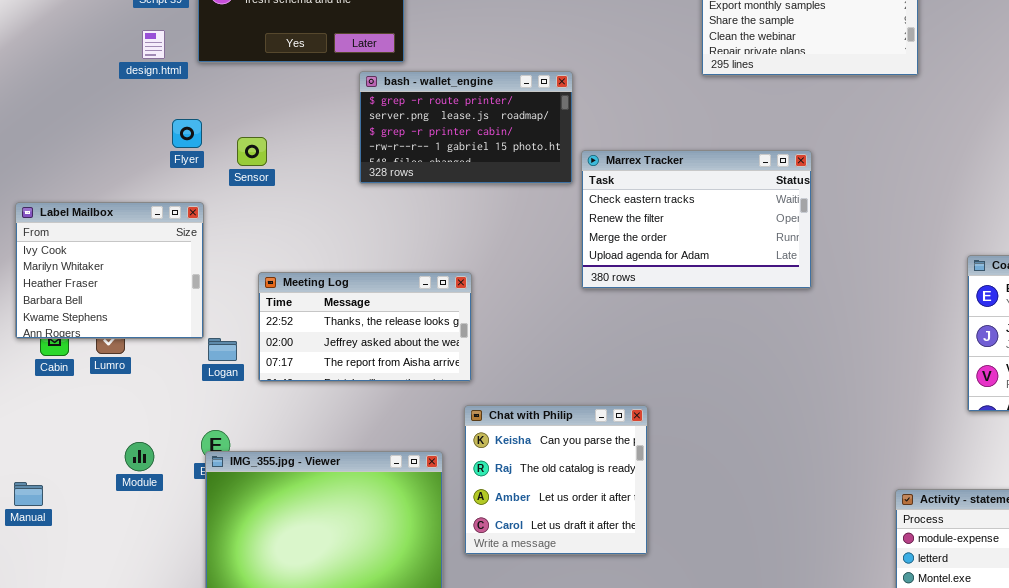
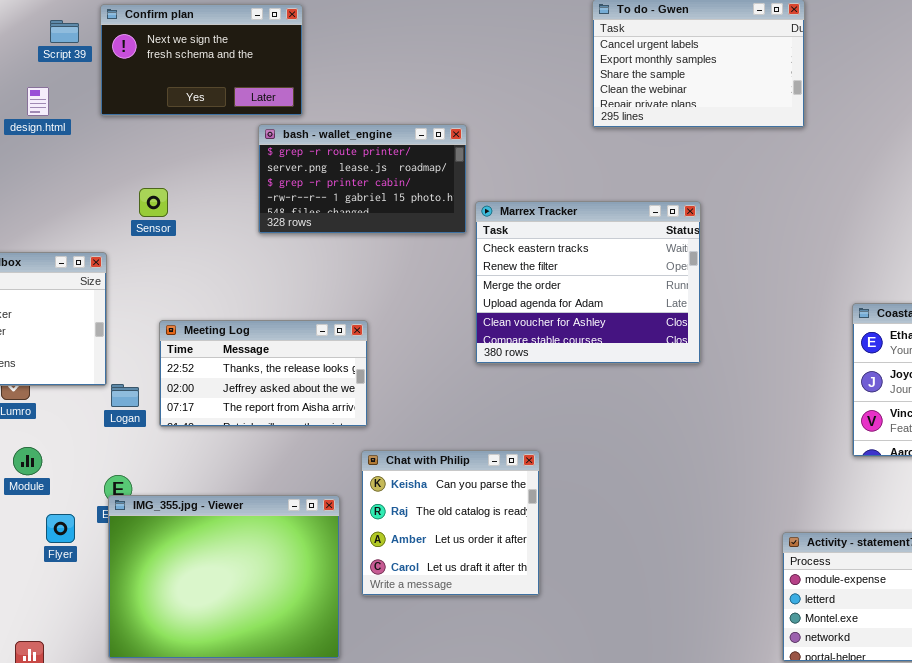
design.html: [142,30,165,59] -> [27,87,49,116], moved
Flyer: [172,119,202,148] -> [46,514,75,543], moved
Marrex Tracker: [581,150,812,289] -> [475,201,701,364], resized
Module: [125,442,154,471] -> [13,447,42,475], moved

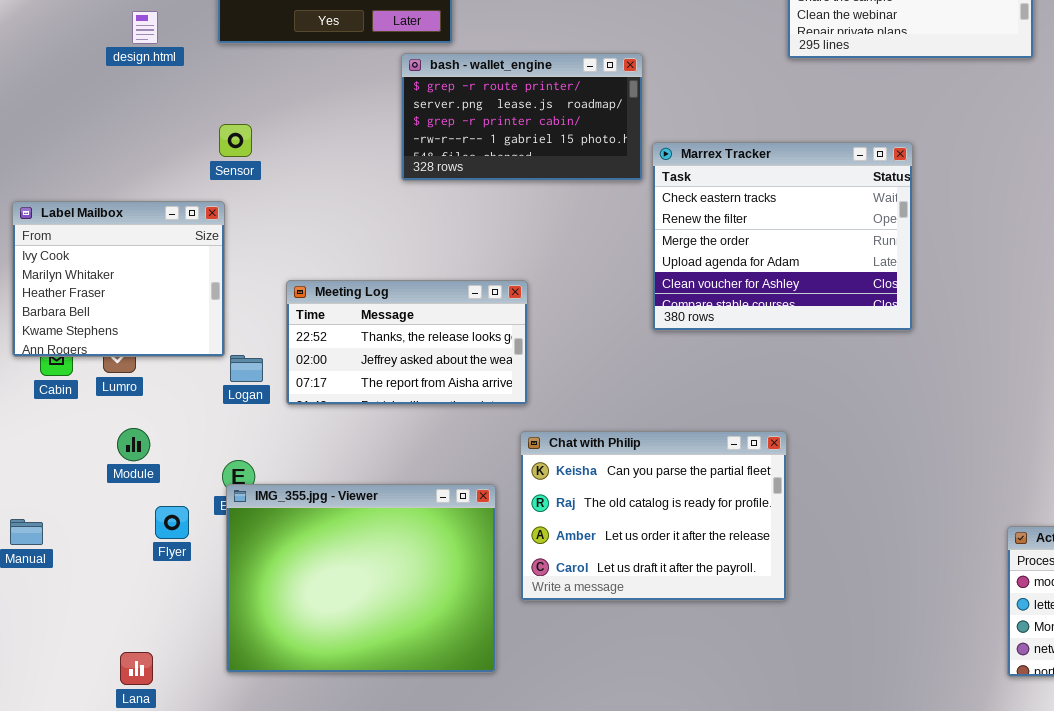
Sensor: [139,188,168,217] -> [219,124,252,157], moved
Chat with Philip: [361,450,540,596] -> [520,431,787,601], resized

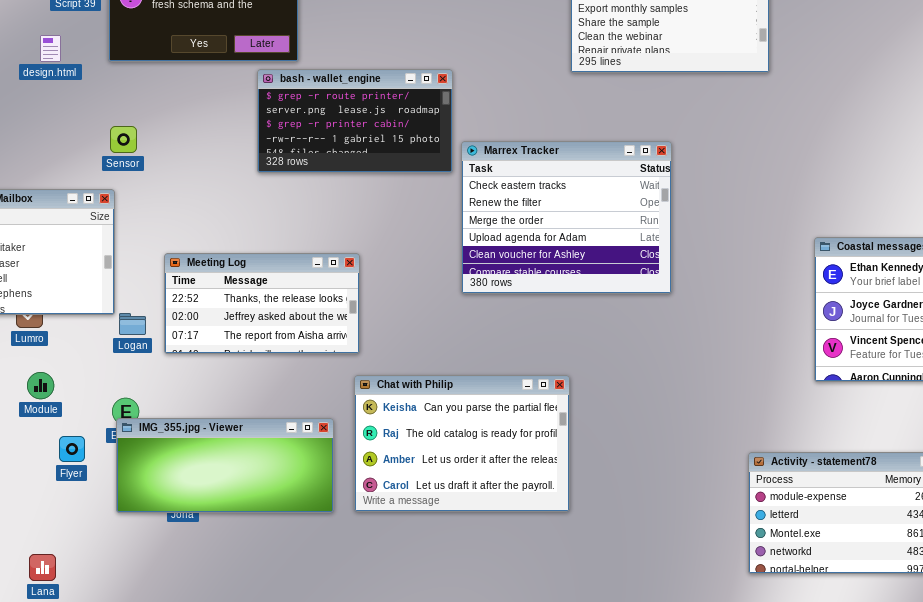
IMG_355.jpg - Viewer: [226,484,496,673] -> [116,418,334,513], resized

